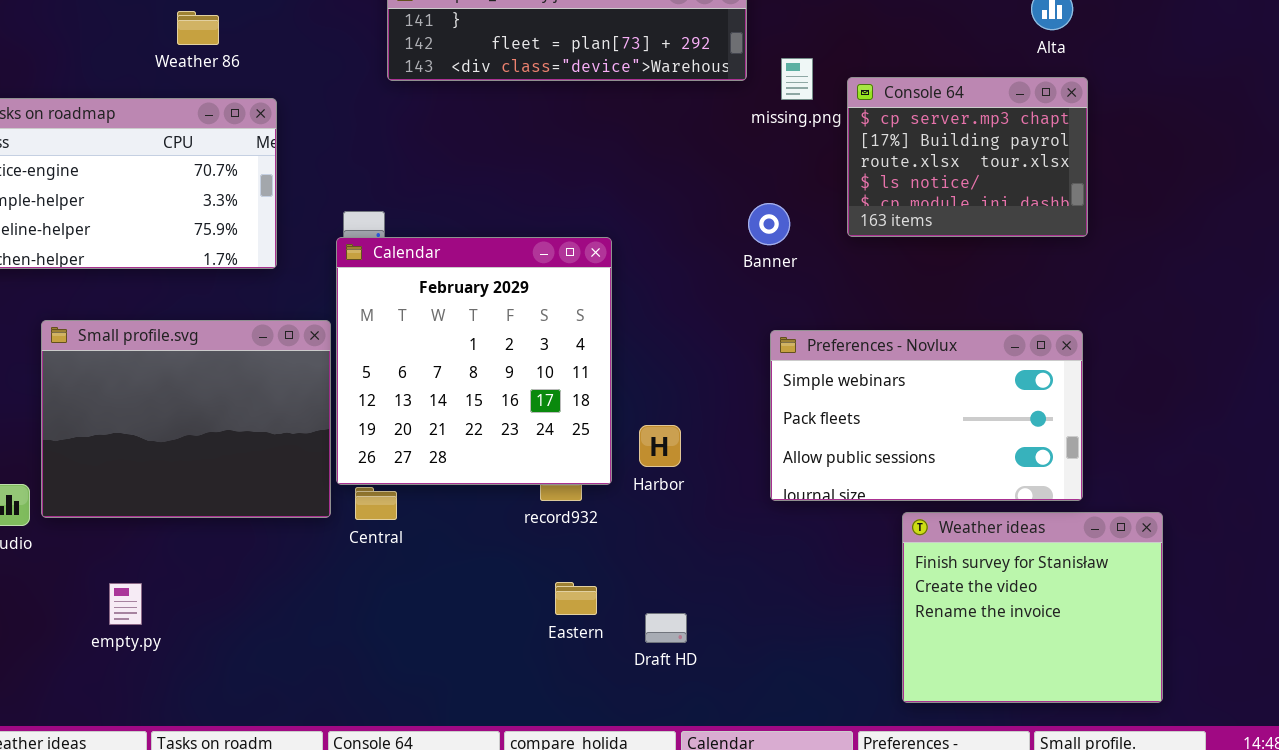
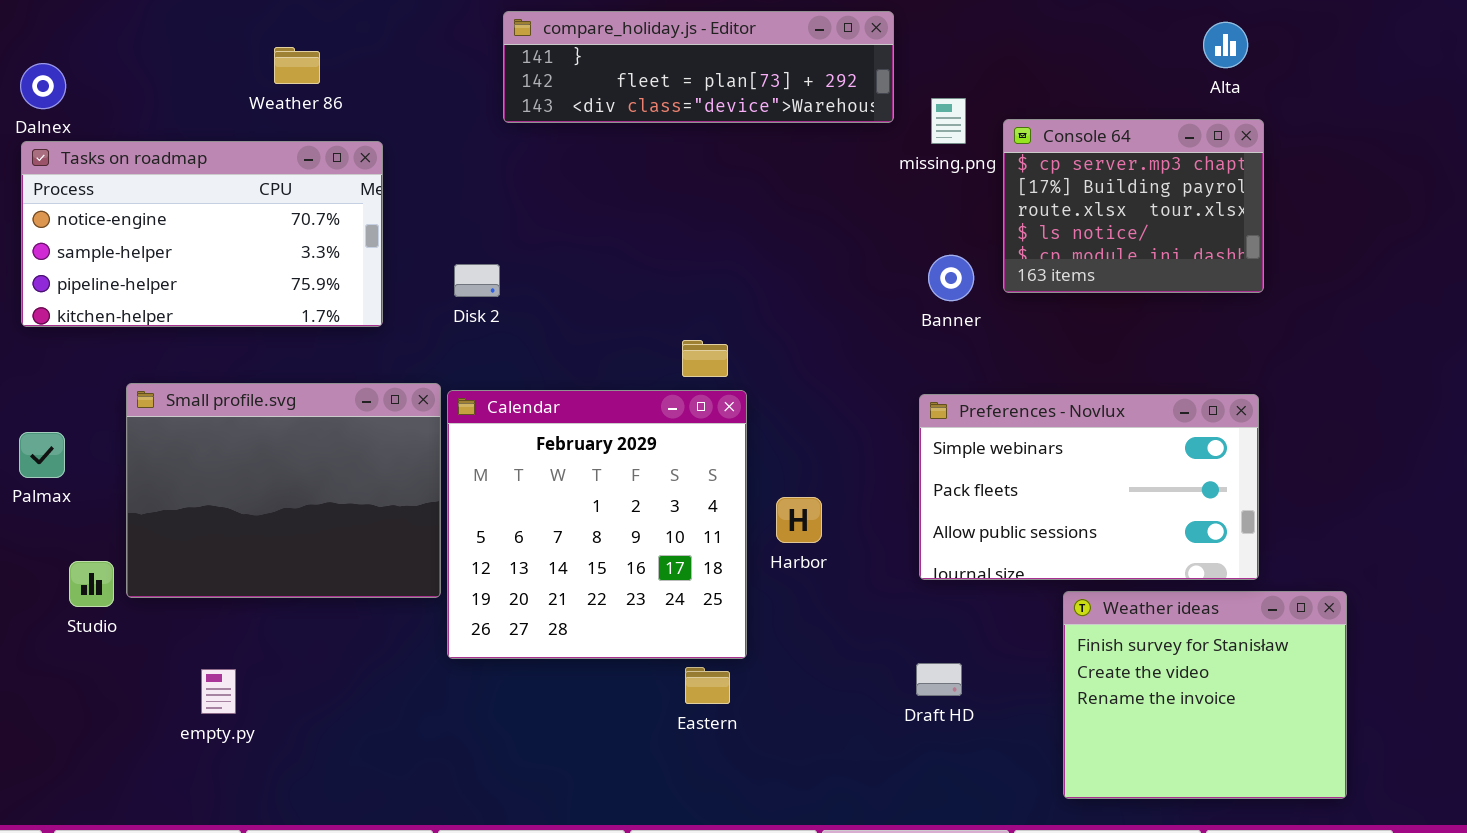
Banner: [748,203,790,245] -> [928,255,974,301], moved
Calendar: [336,237,612,485] -> [447,390,747,659], moved
Draft HD: [645,613,687,643] -> [916,663,962,696], moved

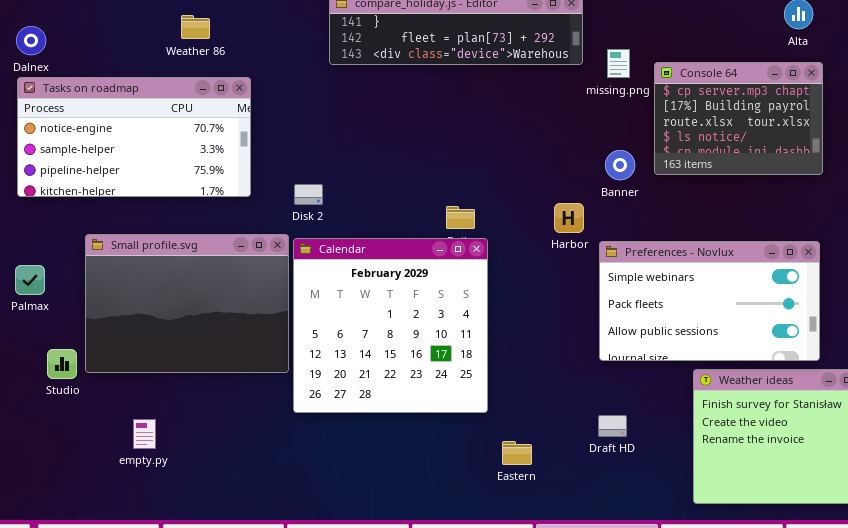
Disk 2: [454,264,500,297] -> [294,184,323,205], moved
Harbor: [776,497,822,543] -> [554,203,584,233], moved
Eastern: [685,667,730,704] -> [502,441,532,465], moved

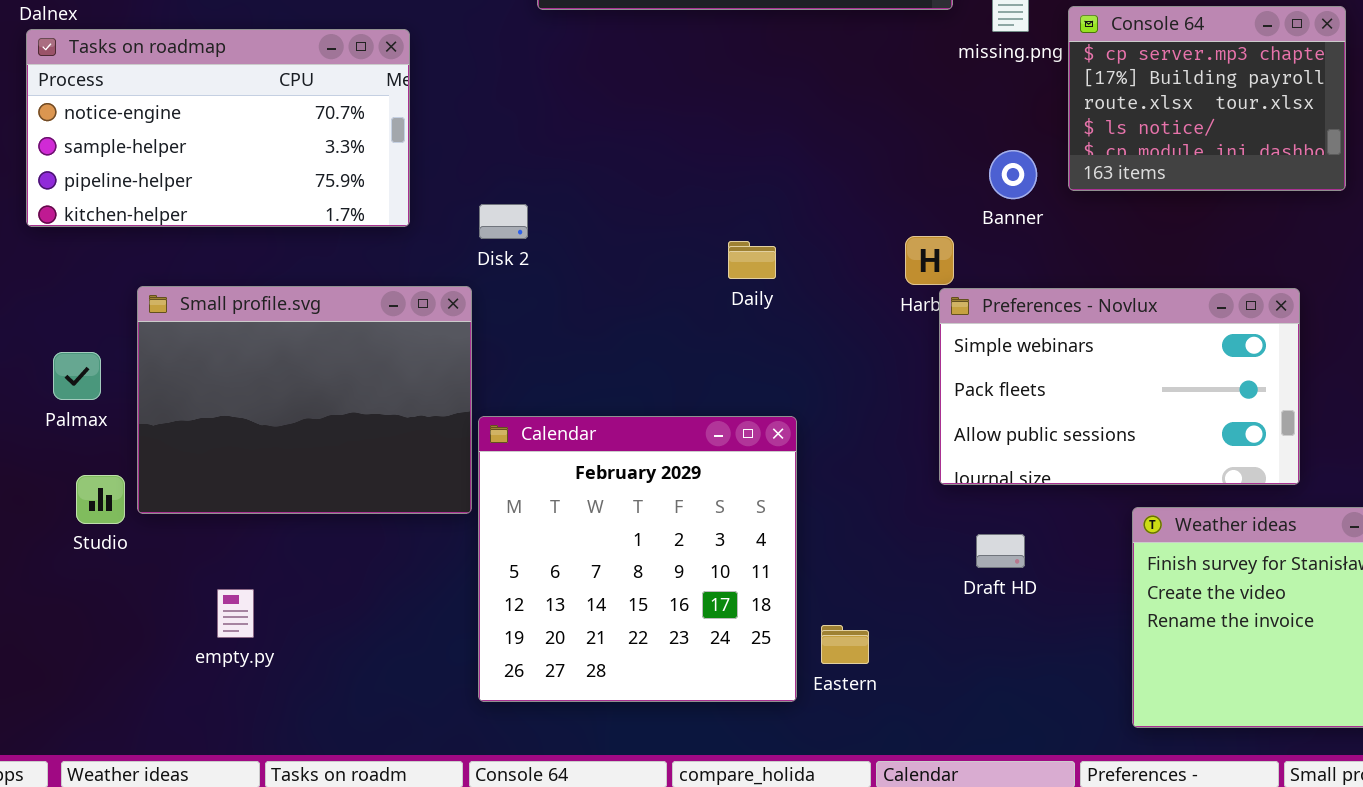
Calendar: [293,238,488,413] -> [478,416,797,702], moved
Preferences - Novlux: [599,241,820,361] -> [939,288,1300,485], moved
Palmax: [15,265,45,295] -> [53,352,101,400], moved
Draft HD: [598,415,627,437] -> [976,534,1025,568], moved

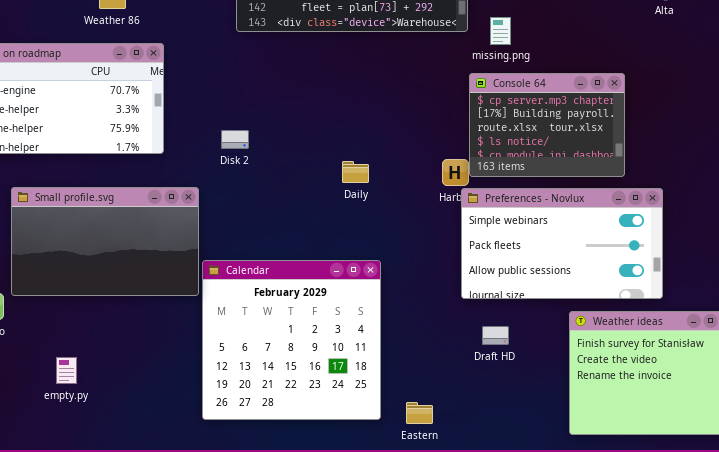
Console 64: [1068,6,1346,191] -> [469,73,625,177], moved
Disk 2: [479,204,528,239] -> [221,130,249,149], moved
Small profile.svg: [137,286,472,514] -> [11,187,199,296], resized
Eastern: [821,625,869,664] -> [406,402,433,424], moved

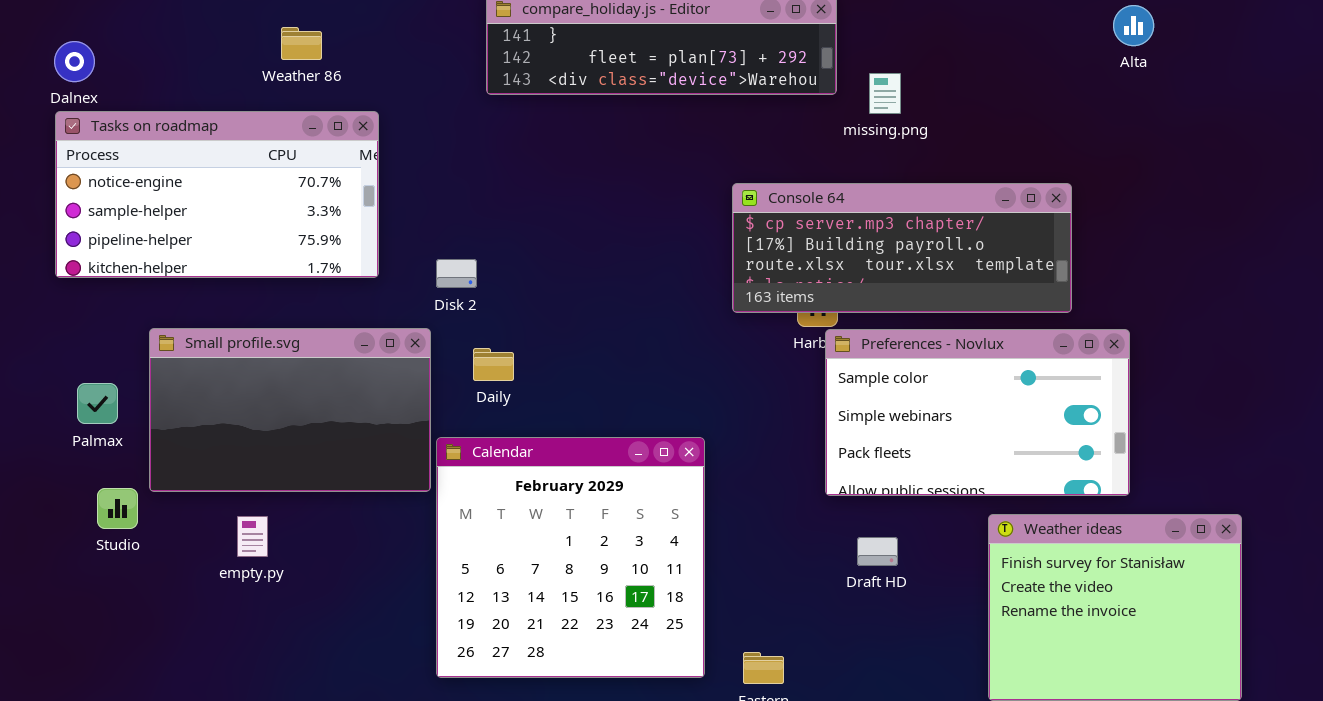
Console 64: [469,73,625,177] -> [732,183,1072,313], resized
Disk 2: [221,130,249,149] -> [436,259,477,288], moved
Daily: [342,161,369,183] -> [473,348,514,381], moved
Preferences - Novlux: [461,188,663,299] -> [825,329,1130,496], scrolled up 1 row
empty.py: [56,357,77,384] -> [237,516,268,557], moved

